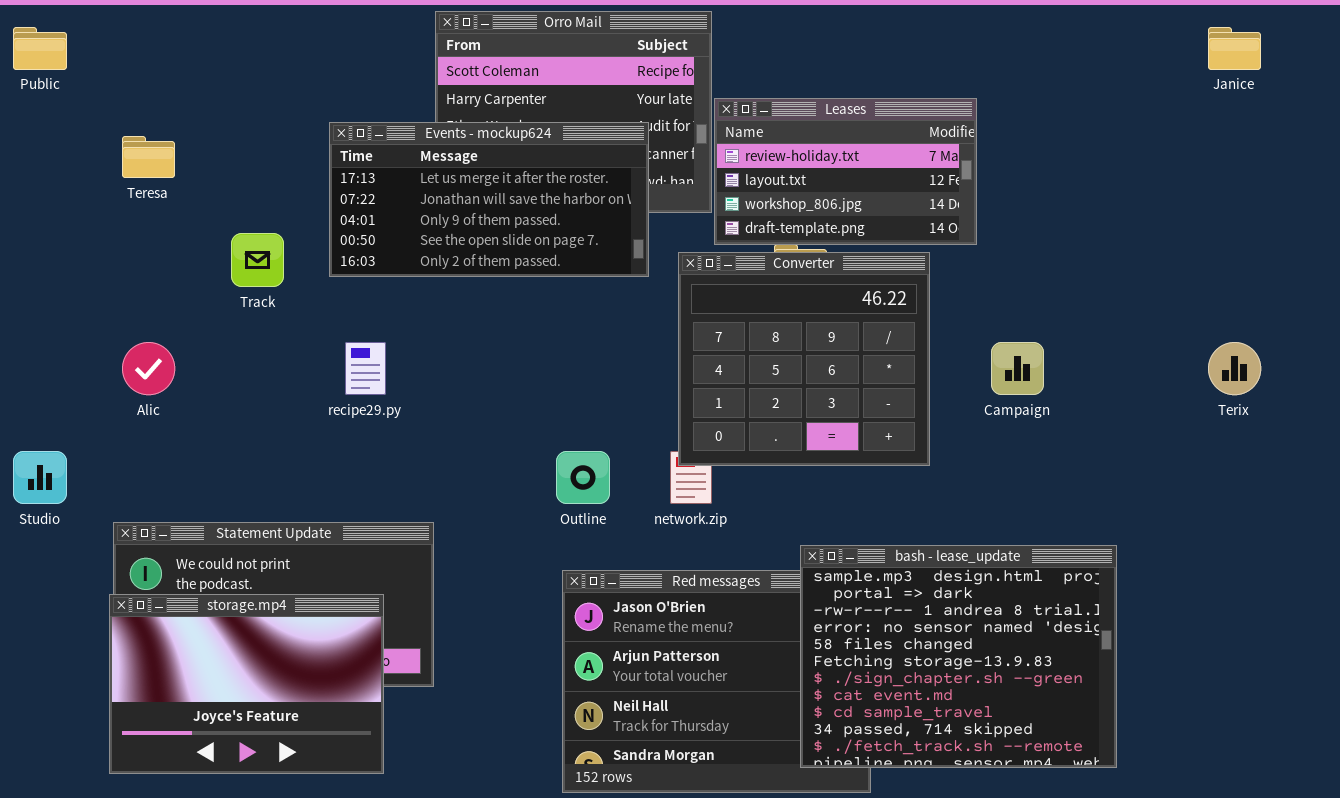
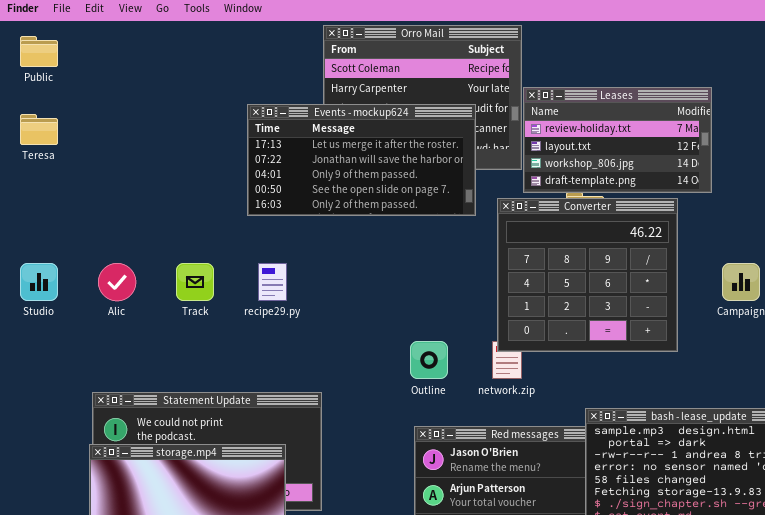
Teresa: [122,136,175,178] -> [20,114,58,145], moved
Track: [231,233,284,287] -> [176,263,214,301], moved
Studio: [13,451,67,504] -> [20,263,58,301], moved

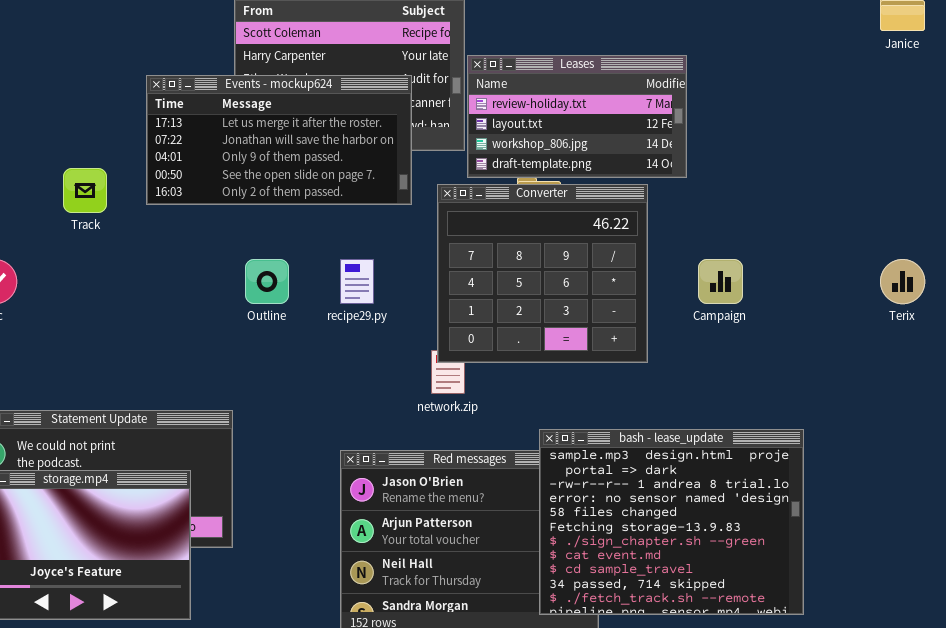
Track: [176,263,214,301] -> [63,168,107,213], moved
recipe29.py: [258,263,287,301] -> [340,259,374,304], moved
Outline: [410,341,448,379] -> [245,259,289,304], moved

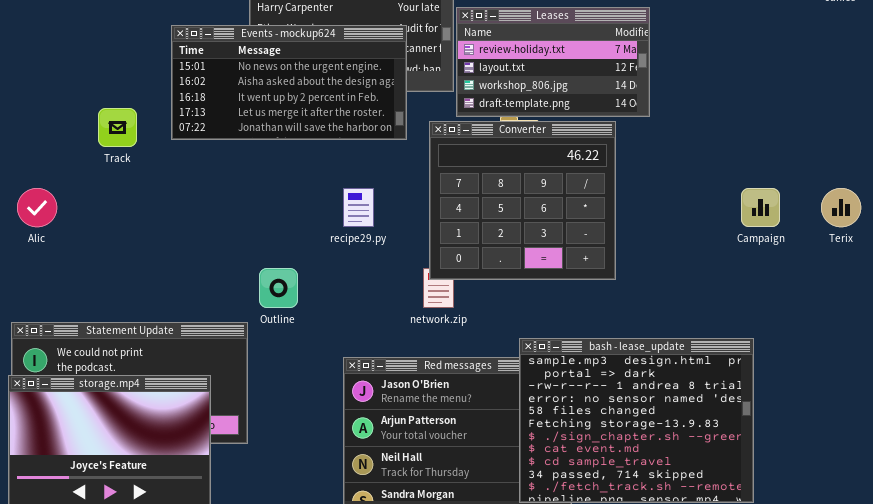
Events - mockup624: [146,75,412,205] -> [171,25,407,140], scrolled up 3 rows
Outline: [245,259,289,304] -> [259,268,298,308], moved
Campaign: [698,259,743,304] -> [741,188,780,227], moved

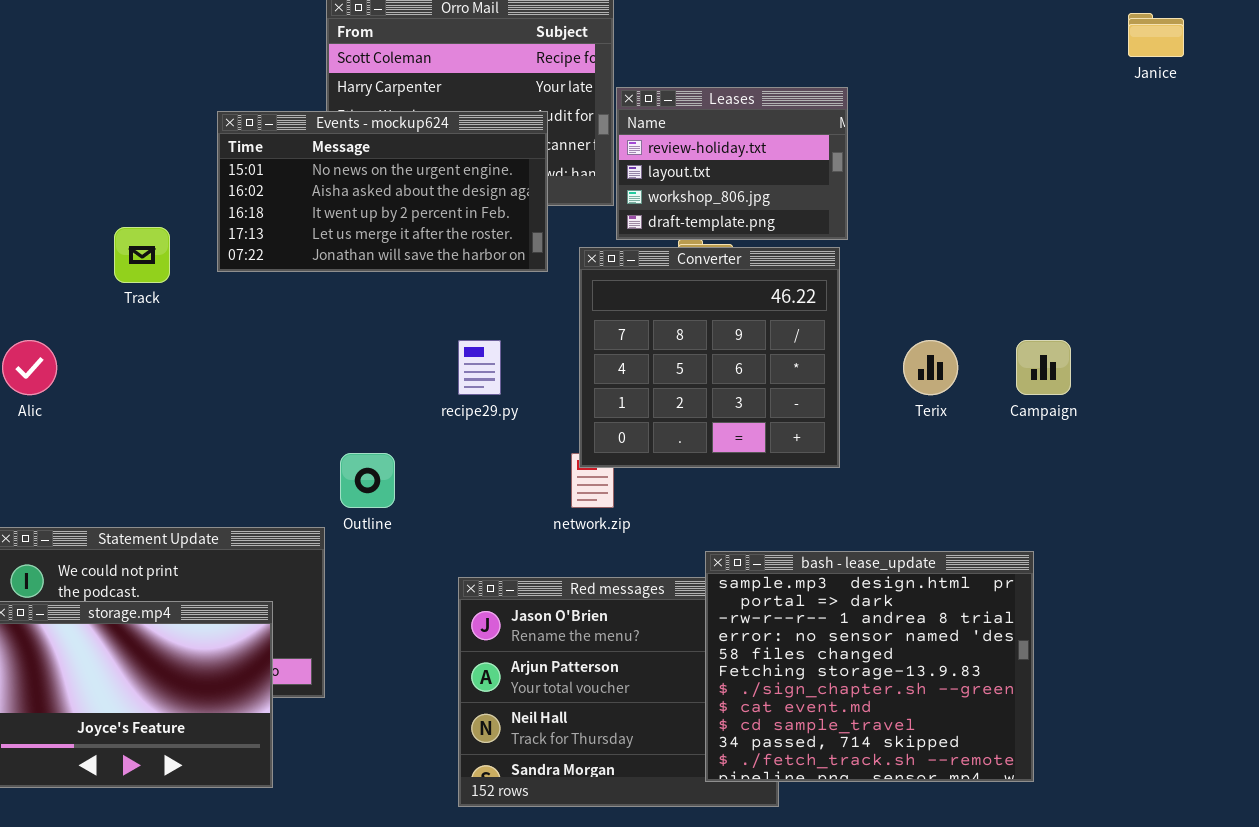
Leases: [456,7,650,117] -> [616,87,848,240], resized
Terix: [821,188,861,227] -> [903,340,958,395], moved

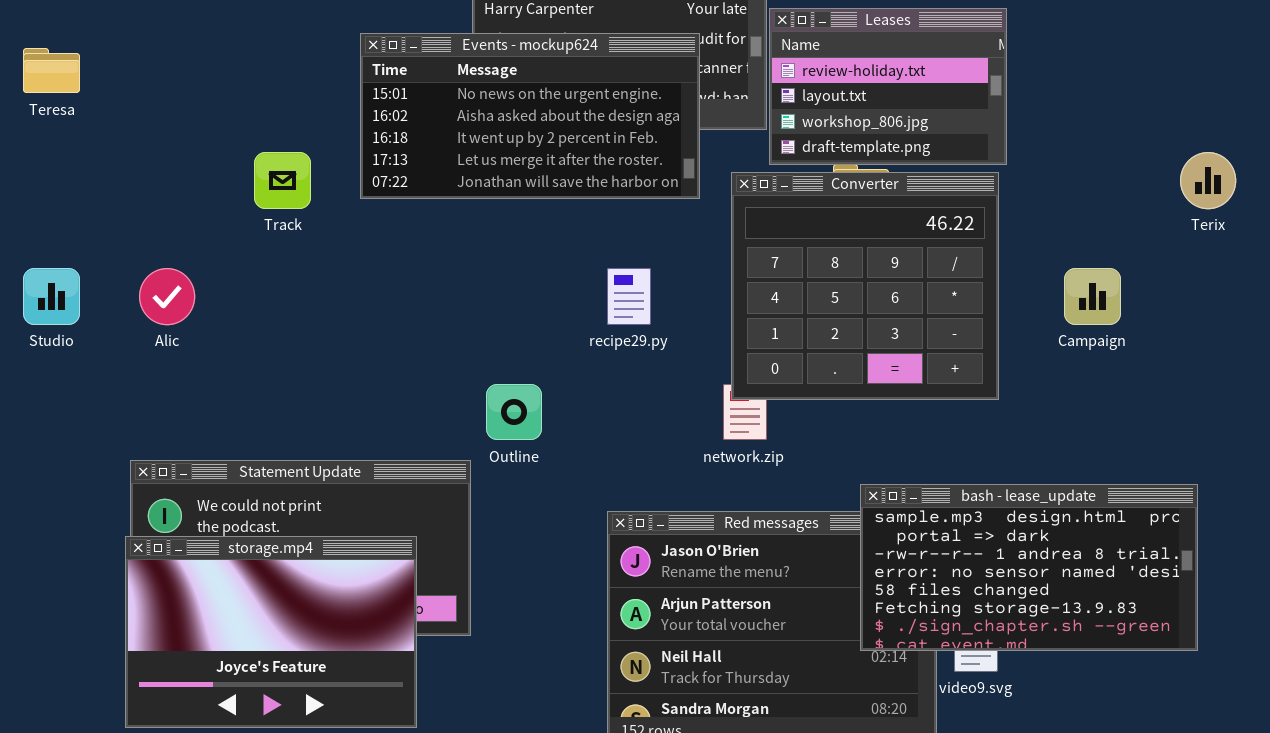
Terix: [903,340,958,395] -> [1180,152,1236,209], moved
Campaign: [1016,340,1071,395] -> [1064,268,1121,325], moved
bash - lease_update: [705,551,1034,782] -> [860,484,1198,651], resized

